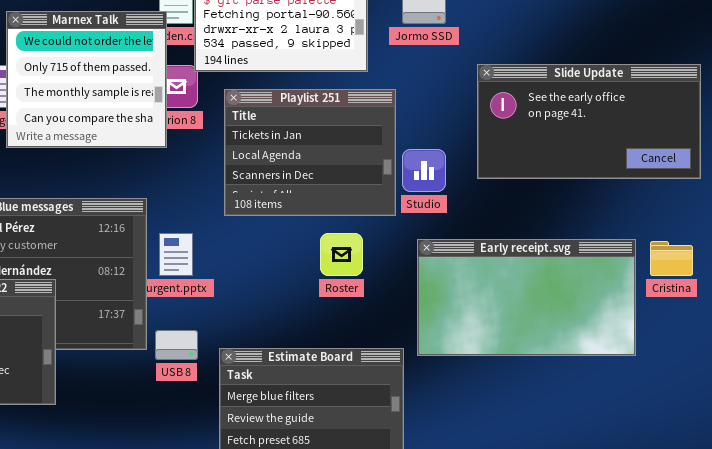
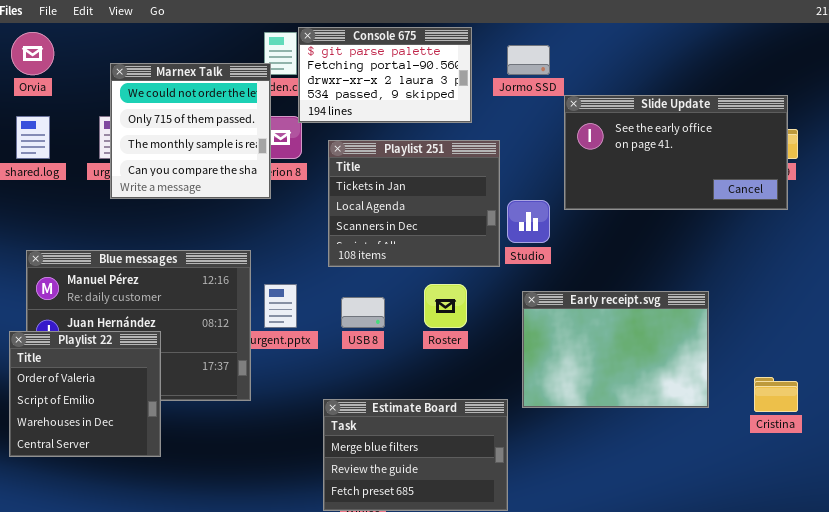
Slide Update: [477,64,701,179] -> [564,95,788,210], moved
Early receipt.svg: [417,239,636,356] -> [522,291,709,408], resized
Cristina: [650,241,693,276] -> [754,377,798,412], moved
USB 8: [155,330,198,360] -> [341,297,385,328], moved

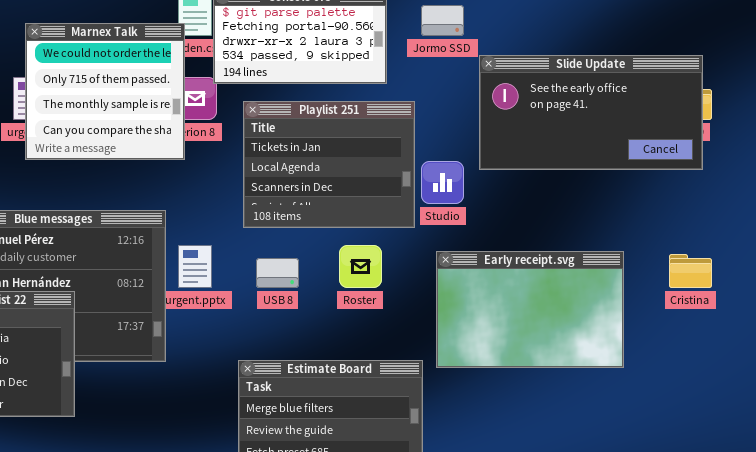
Cristina: [754,377,798,412] -> [669,254,712,288], moved

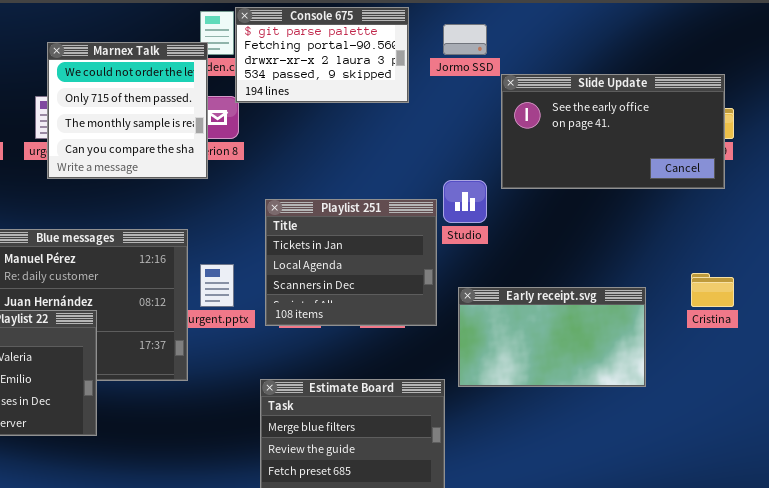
Playlist 251: [243,101,415,228] -> [265,199,437,326], moved
Early receipt.svg: [436,251,624,368] -> [458,287,646,387], resized

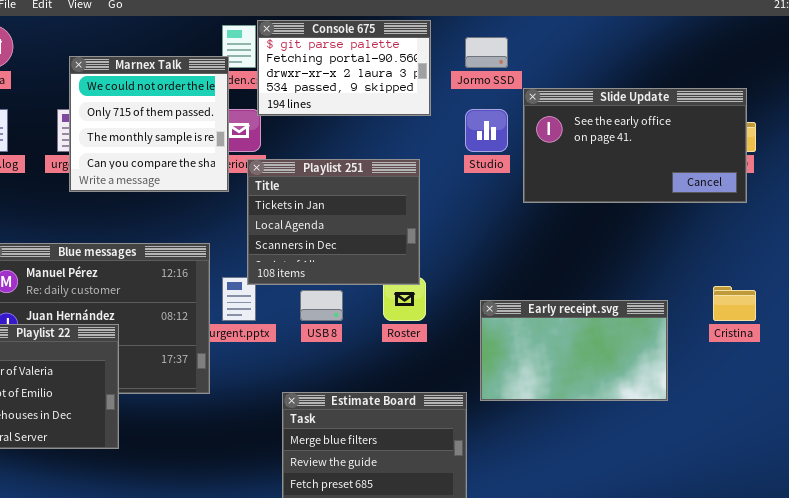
Studio: [443,180,487,223] -> [465,109,508,152], moved
Playlist 251: [265,199,437,326] -> [247,159,420,285], moved

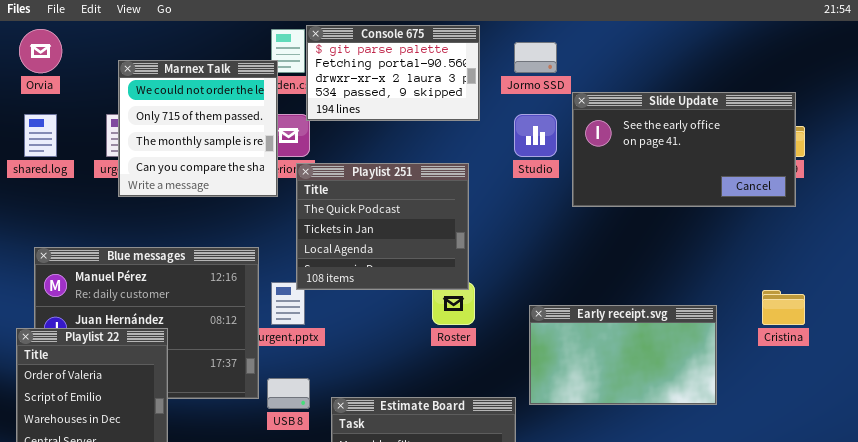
Playlist 251: [247,159,420,285] -> [296,163,469,290], scrolled up 1 row
USB 8: [300,290,343,321] -> [267,378,310,409], moved

